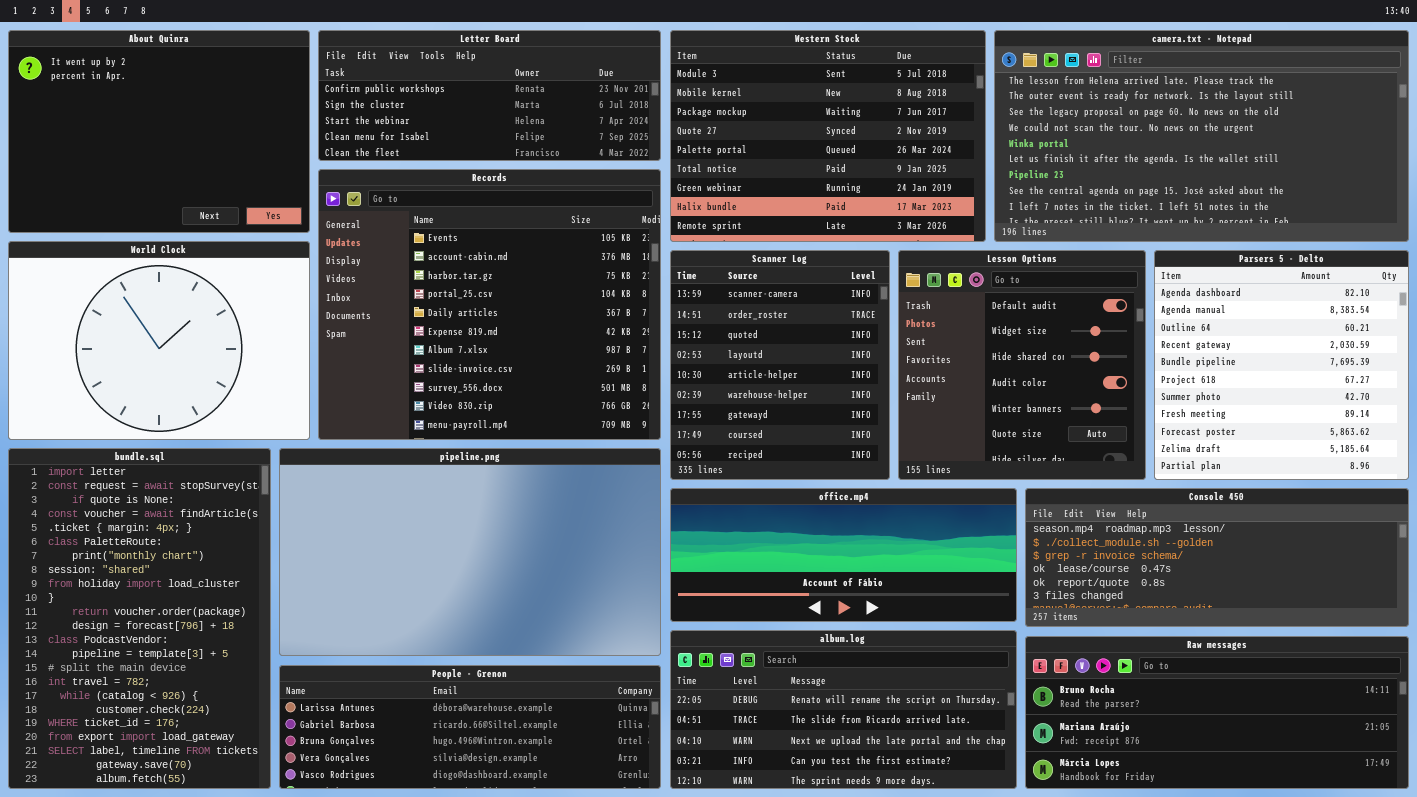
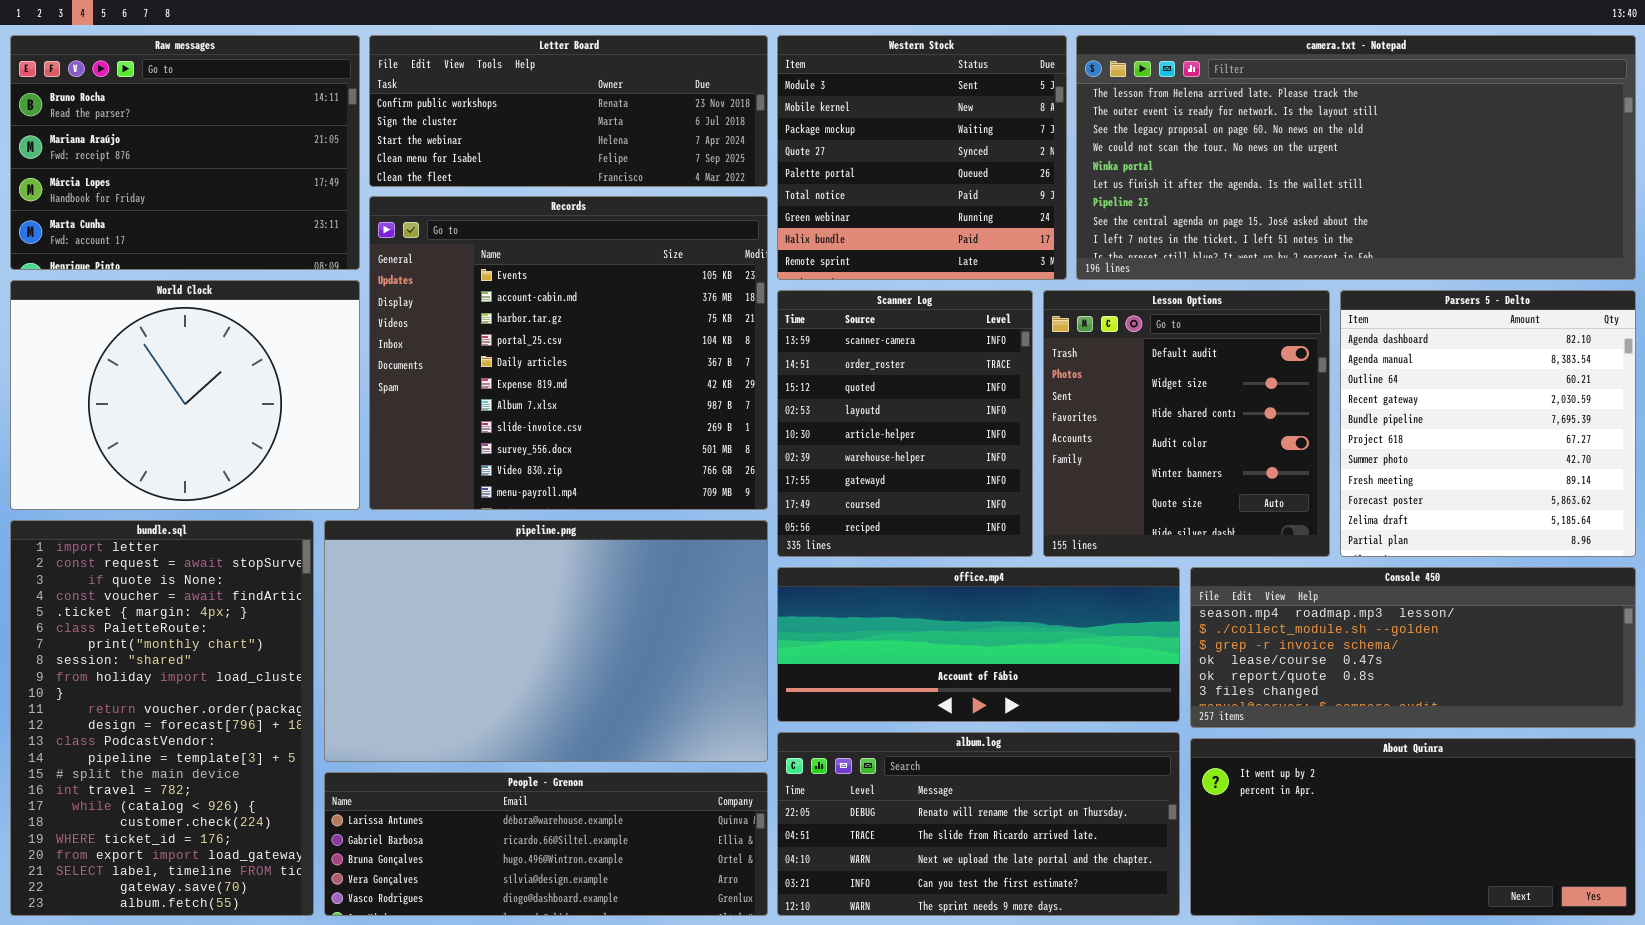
About Quinra: [8,30,310,233] -> [1190,738,1636,916], moved, resized
Western Stock: [670,30,986,242] -> [777,35,1067,280], resized
camera.txt - Notepad: [994,30,1409,242] -> [1076,35,1636,280], resized
Raw messages: [1025,636,1409,789] -> [10,35,360,270], moved, resized

